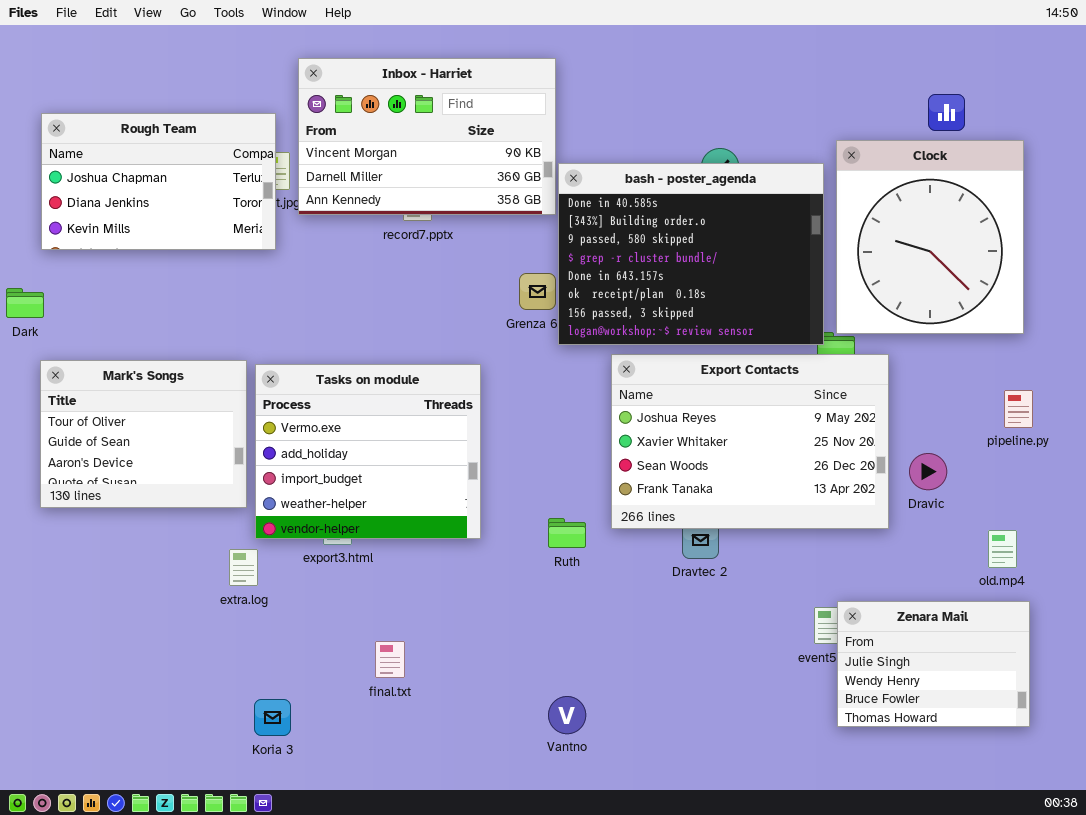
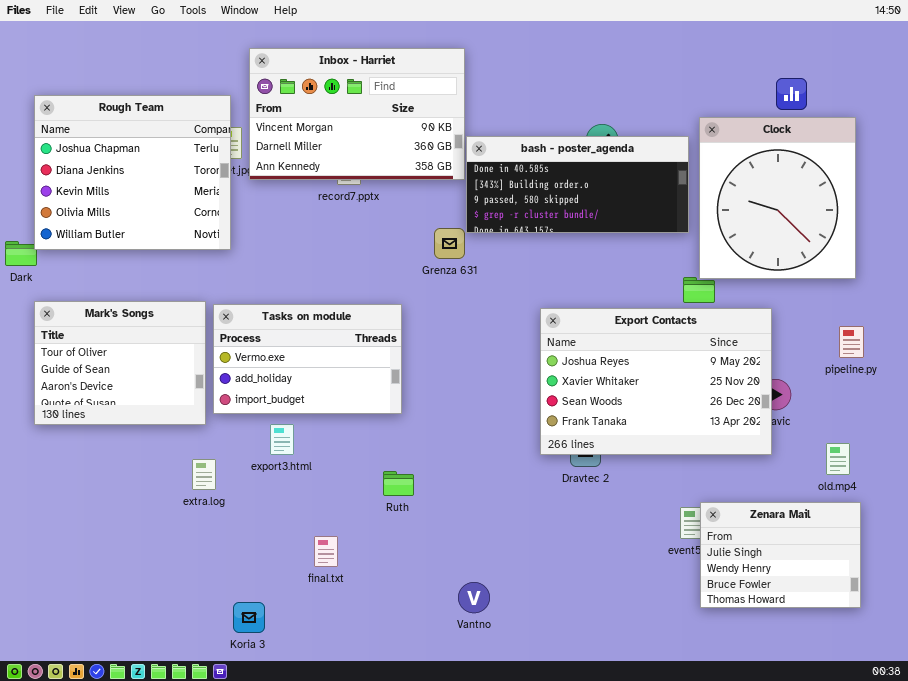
Rough Team: [41,113,276,250] -> [34,95,231,250], resized
bash - poster_agenda: [558,163,824,345] -> [466,136,689,233], resized
Export Contacts: [611,354,889,529] -> [540,308,772,455], moved
Tasks on module: [255,364,481,539] -> [213,304,402,414], resized
Ruth: [548,518,586,548] -> [383,471,414,496], moved
Koria 3: [254,699,291,736] -> [233,602,265,633], moved

